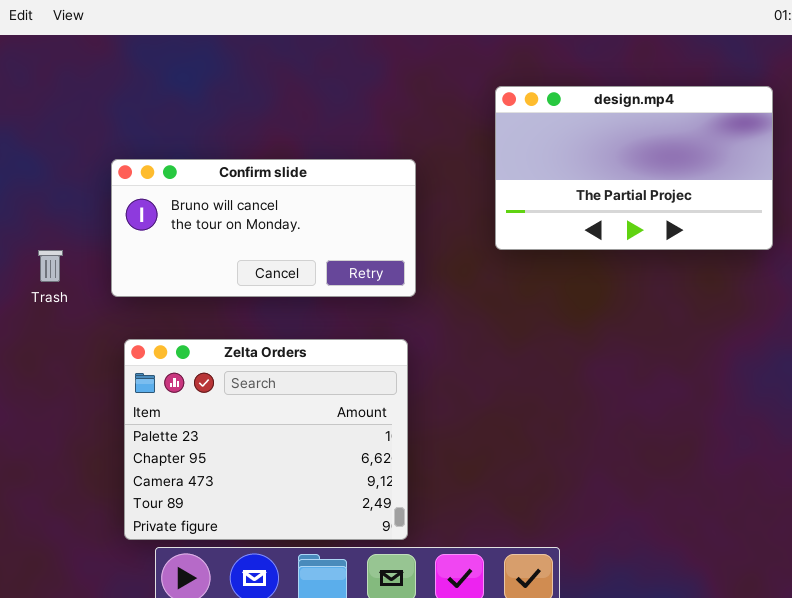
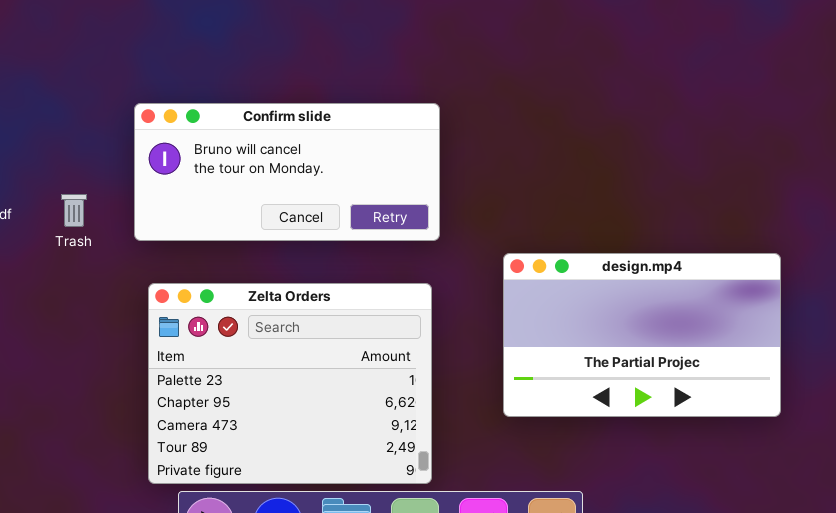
design.mp4: [495,86,773,250] -> [503,253,781,417], moved

